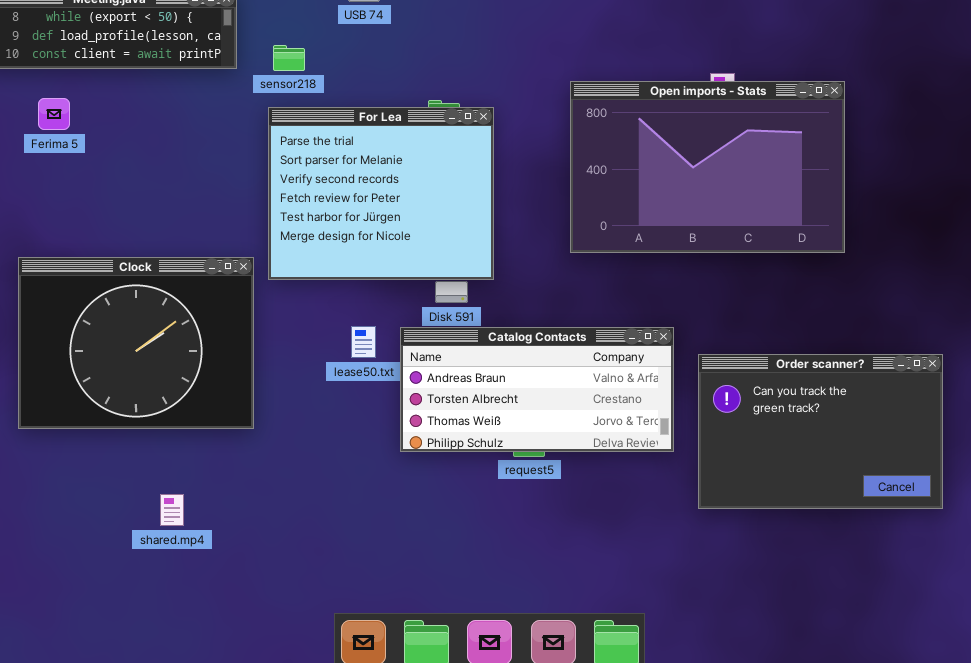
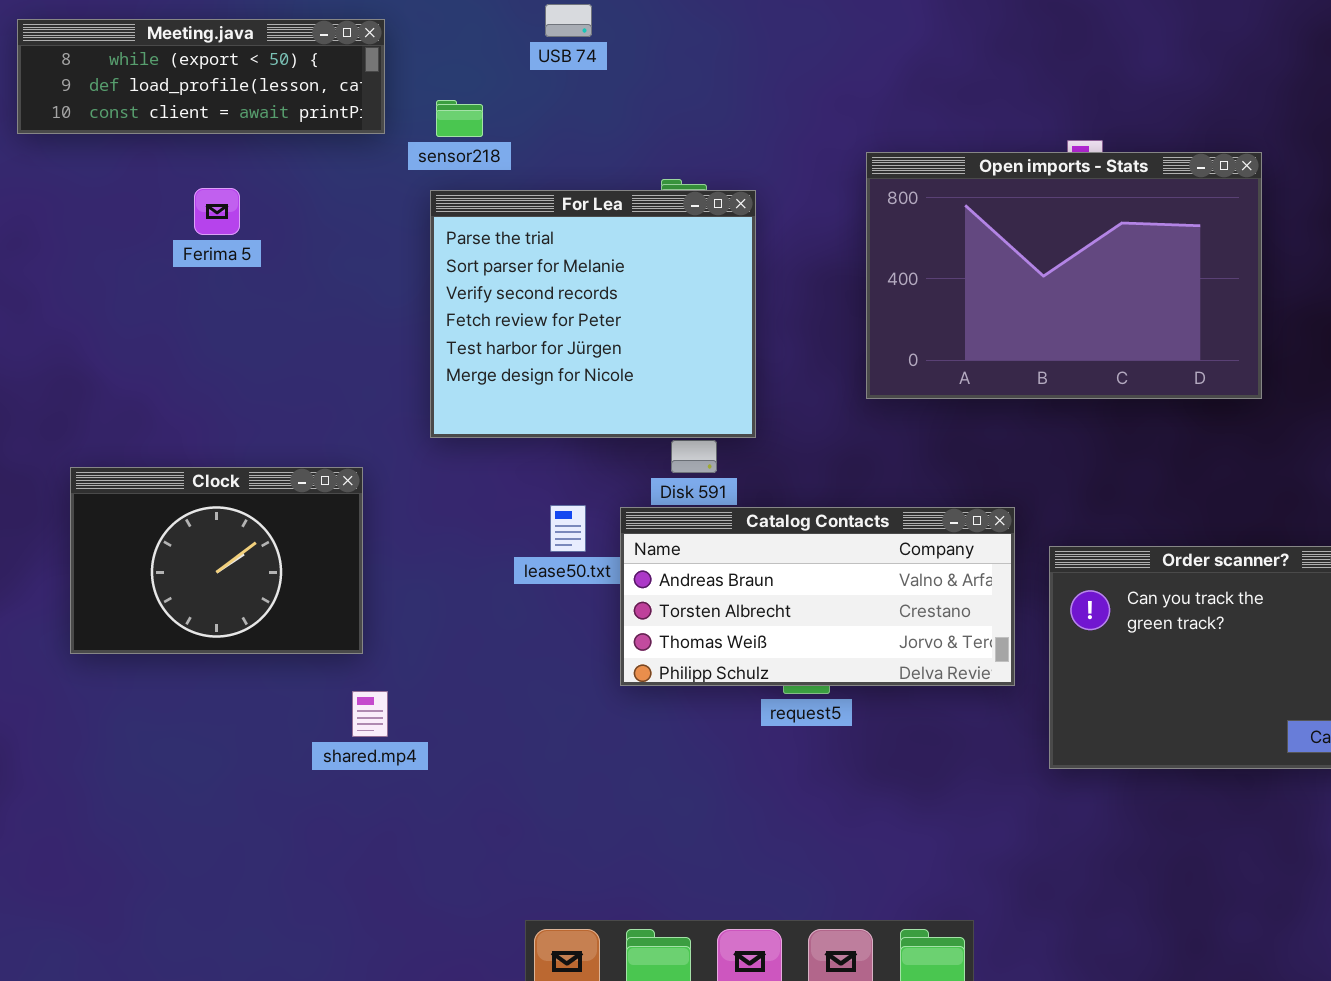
Ferima 5: [38,98,70,130] -> [194,188,240,235], moved
Clock: [18,257,254,429] -> [70,467,363,654], resized
shared.mp4: [160,494,184,526] -> [352,691,388,737], moved

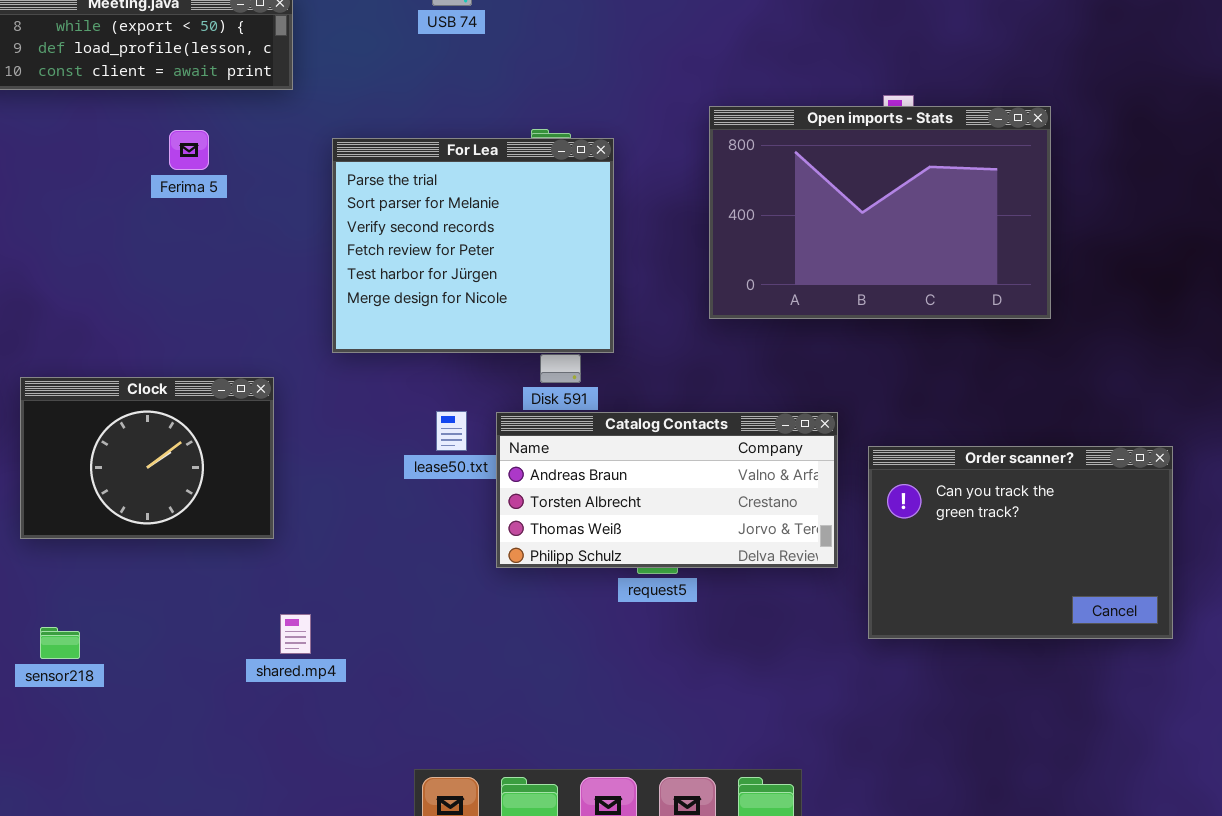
sensor218: [436,100,483,137] -> [40,627,80,659], moved
Ferima 5: [194,188,240,235] -> [169,130,209,170], moved
shared.mp4: [352,691,388,737] -> [280,614,311,654], moved

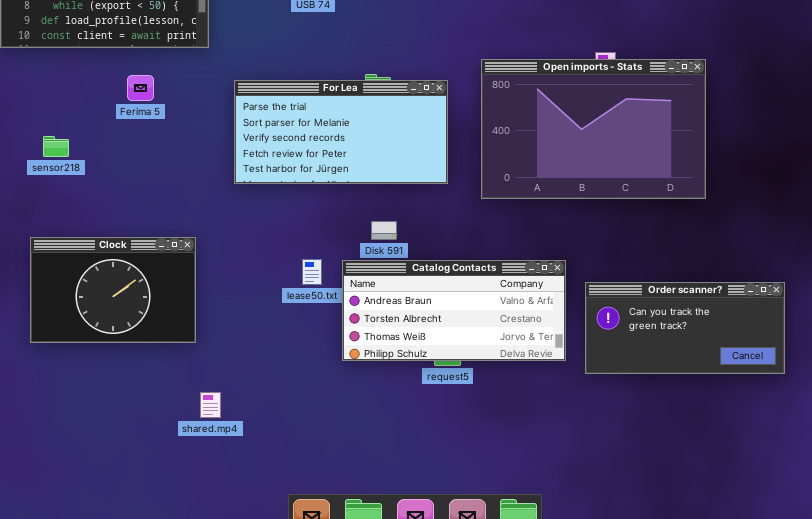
For Lea: [332,138,614,353] -> [234,80,448,184], resized
Order scanner?: [868,446,1173,639] -> [585,282,785,374], resized
sensor218: [40,627,80,659] -> [43,136,69,157], moved

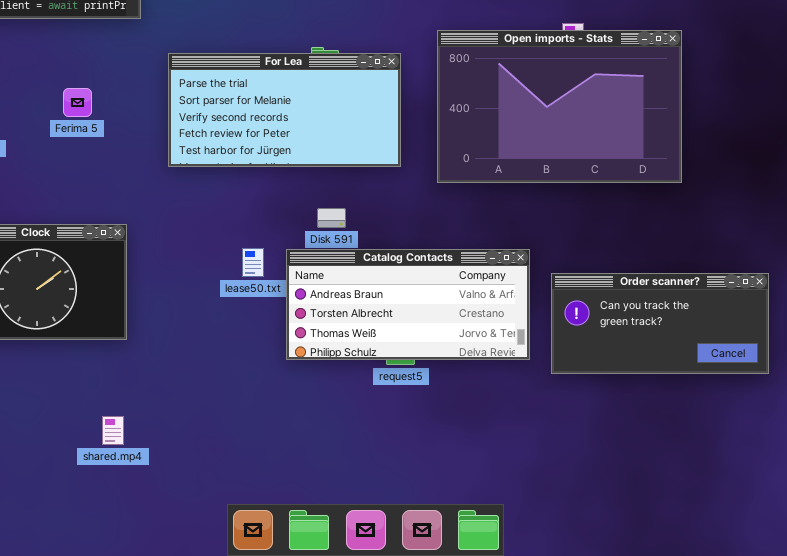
Ferima 5: [127,75,154,101] -> [63,88,92,117], moved
shared.mp4: [200,392,221,418] -> [102,416,124,445], moved

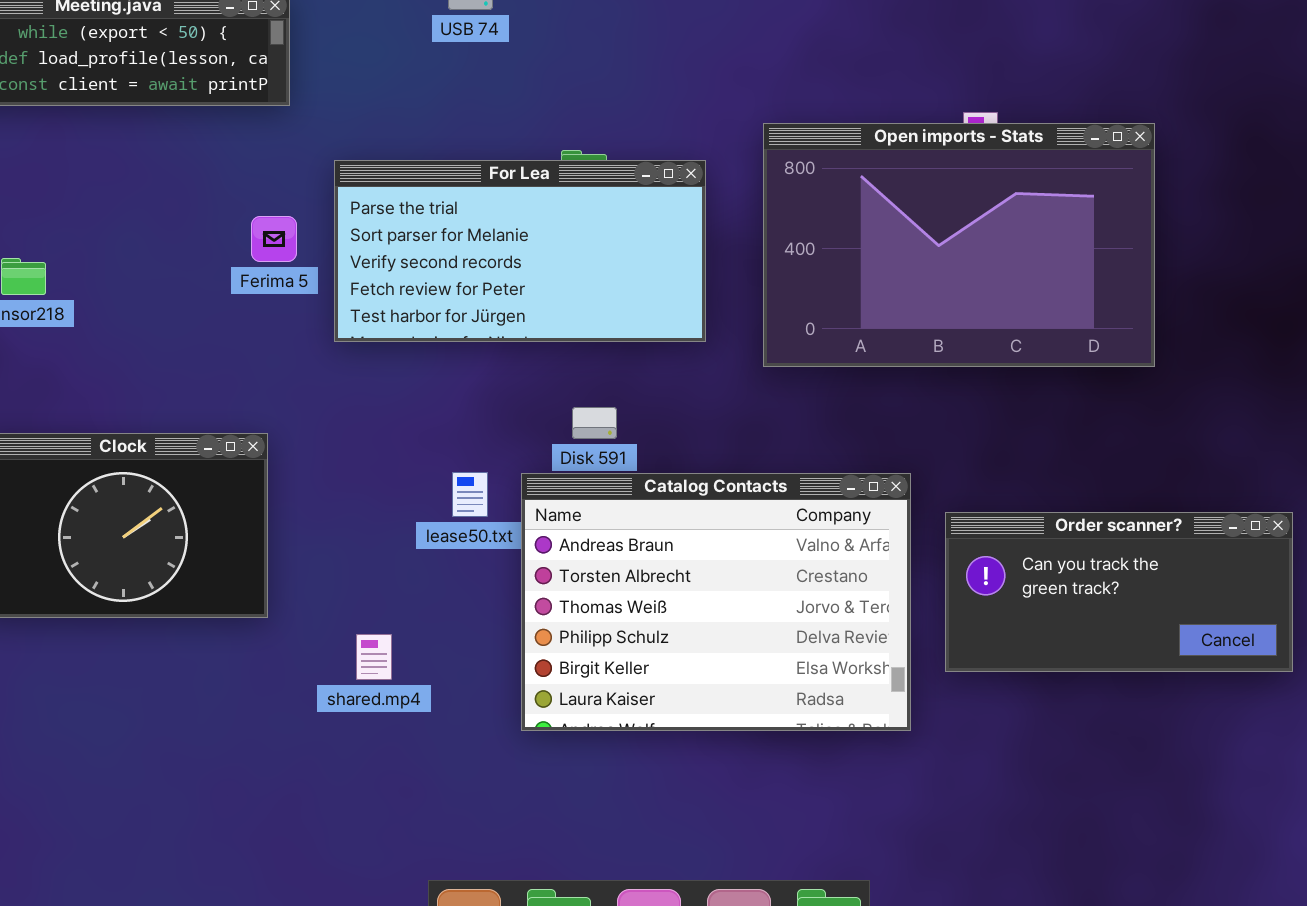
Ferima 5: [63,88,92,117] -> [251,216,297,262], moved
Catalog Contacts: [286,249,530,360] -> [521,473,911,731], resized
shared.mp4: [102,416,124,445] -> [356,634,392,680], moved

